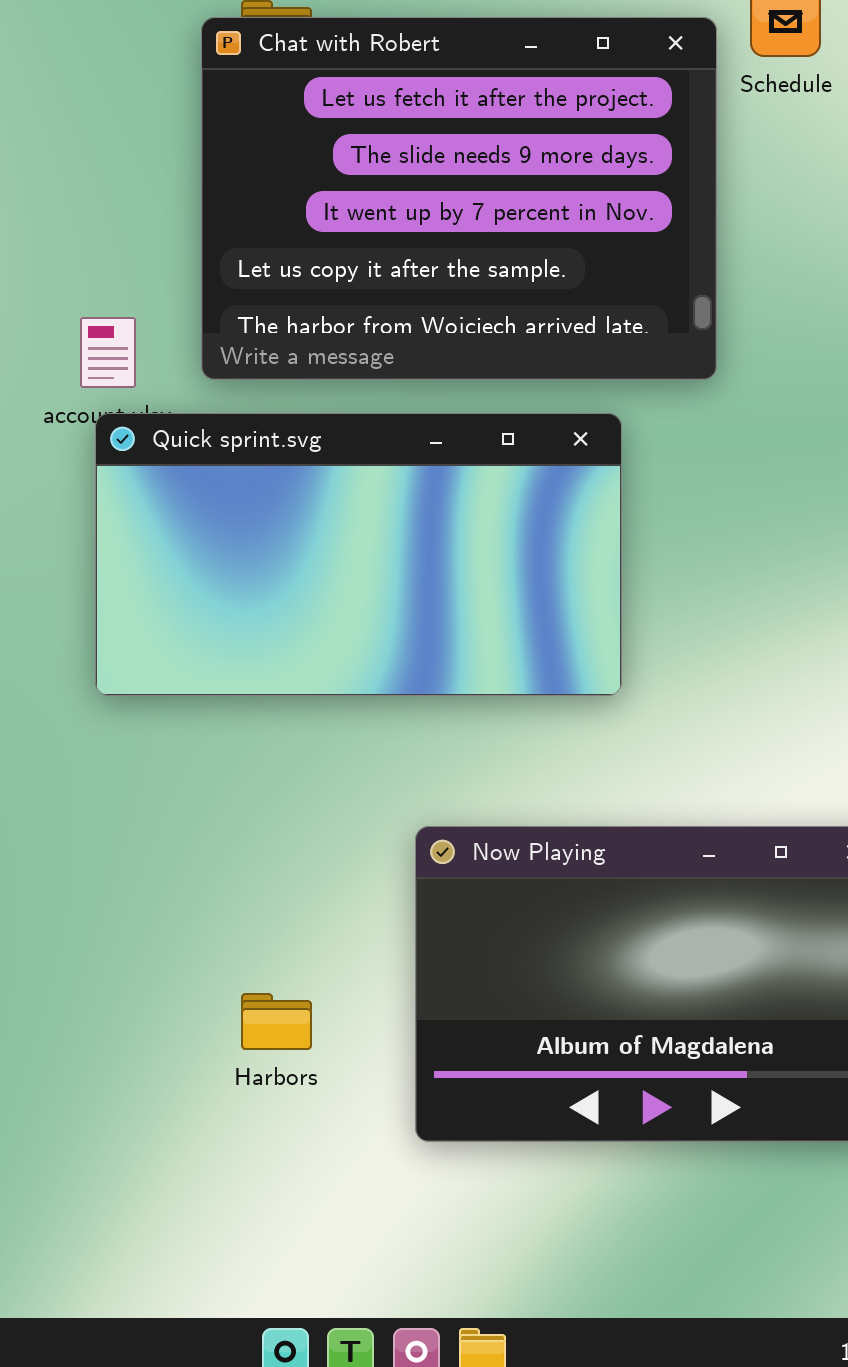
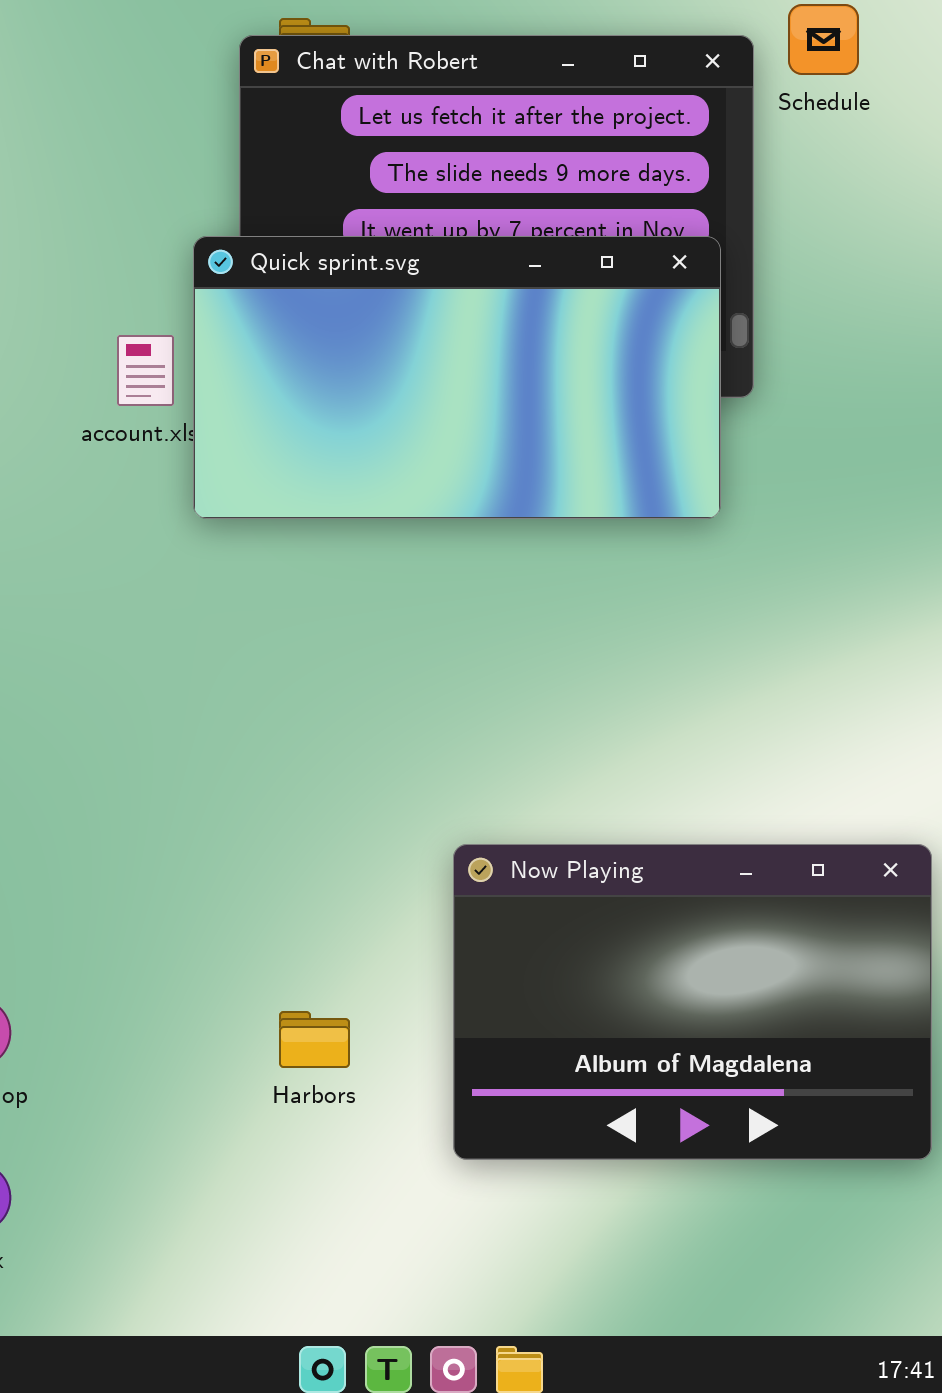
Quick sprint.svg: [95,413,622,696] -> [193,236,721,519], moved

